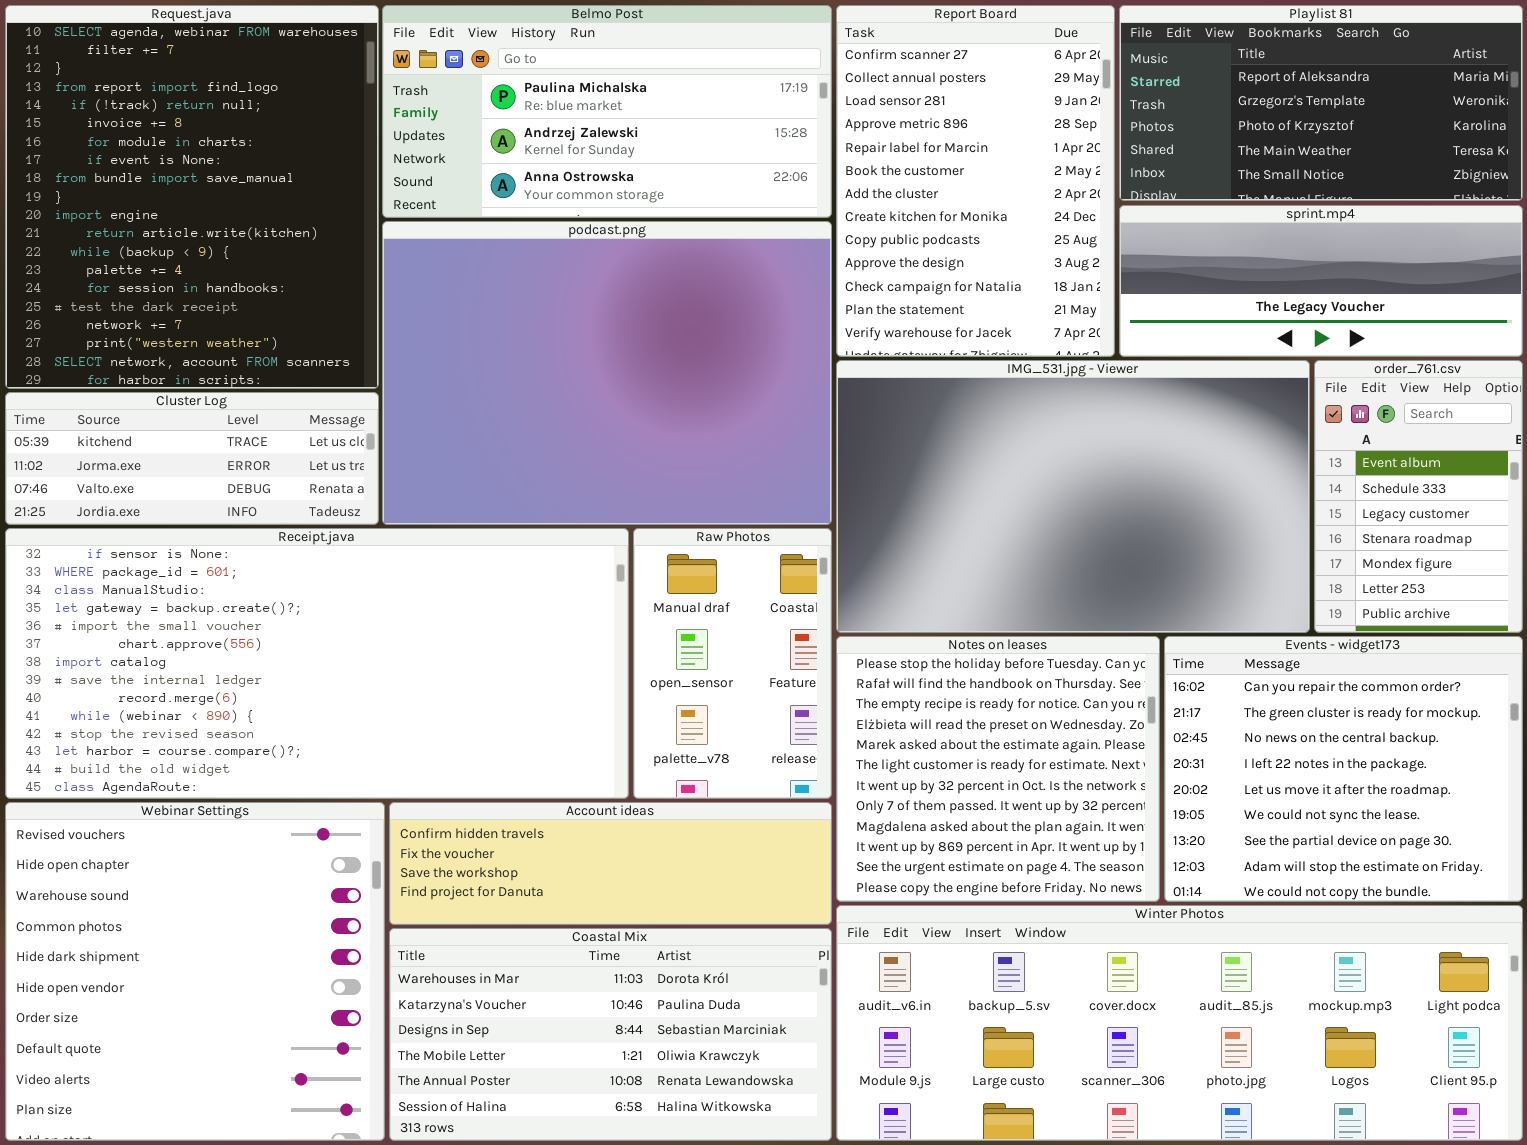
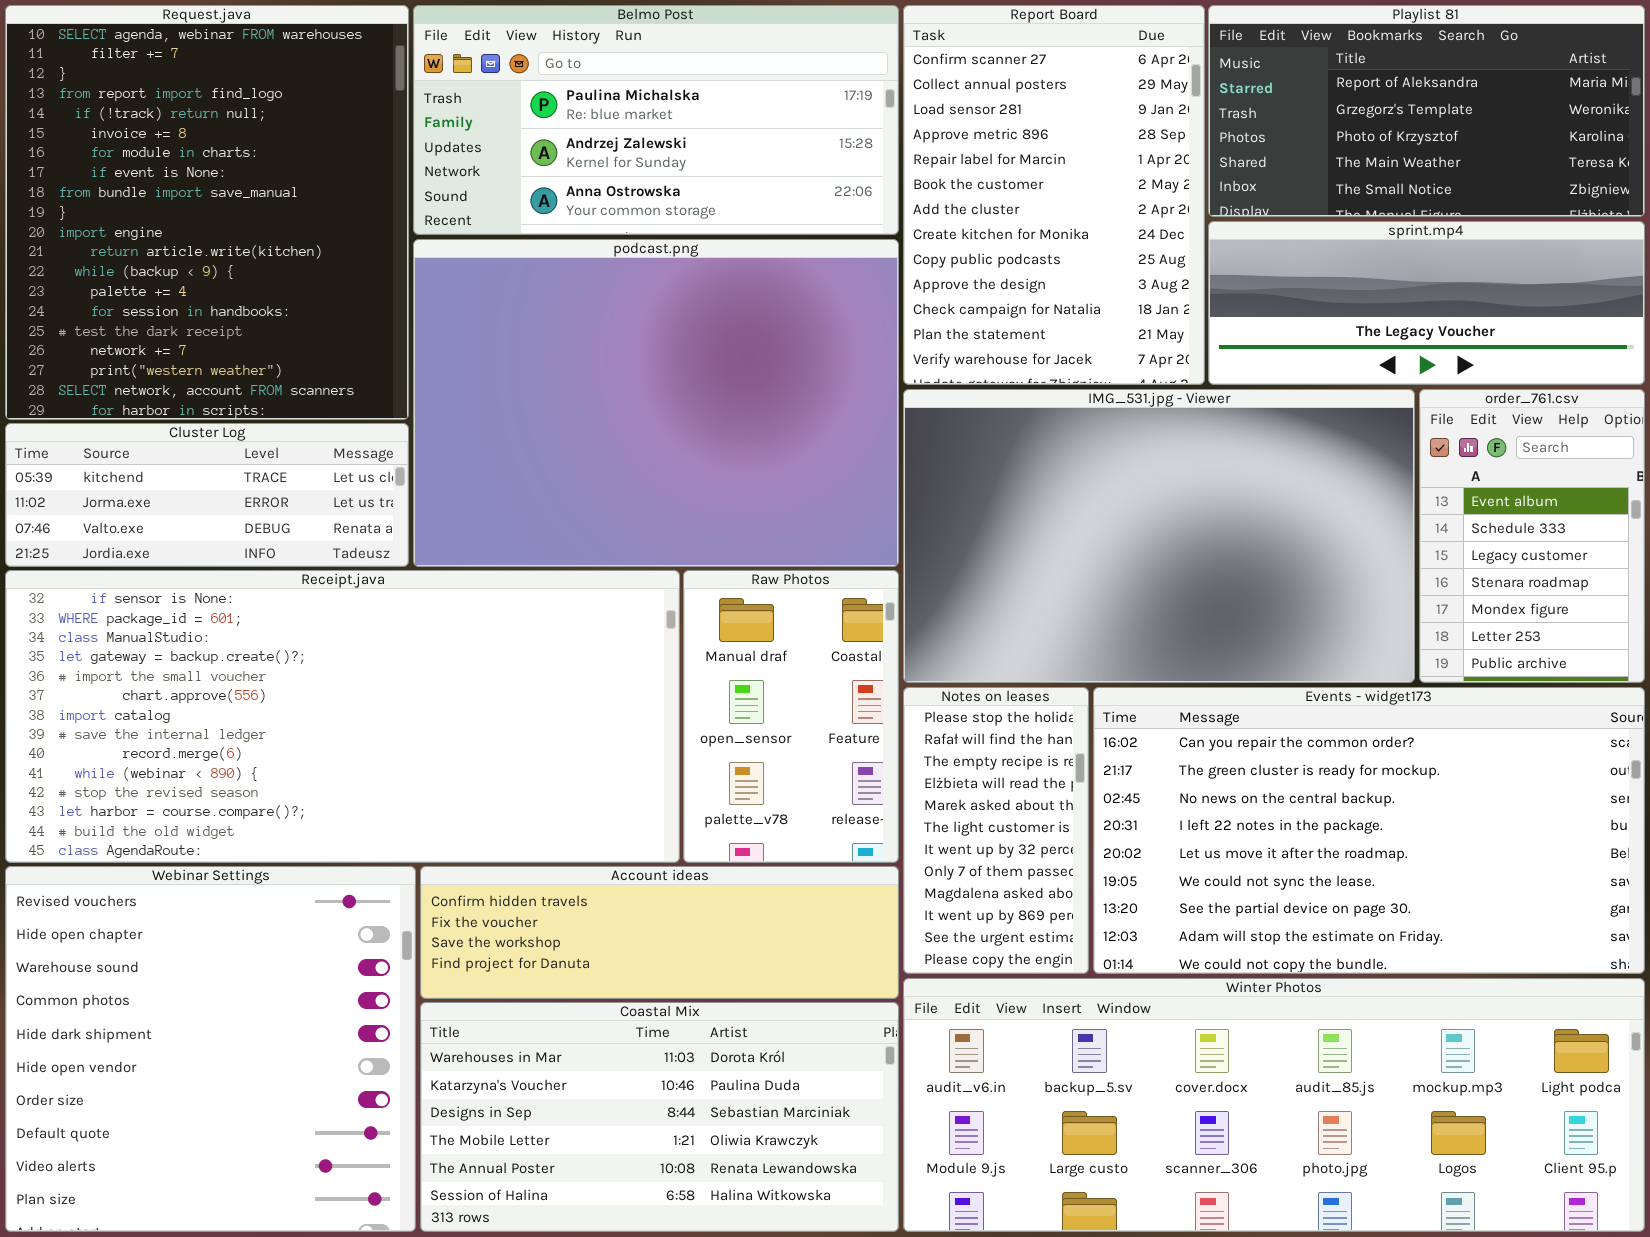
Notes on leases: [836,636,1160,902] -> [903,687,1089,974], resized
Events - widget173: [1164,636,1523,902] -> [1093,687,1645,974], resized

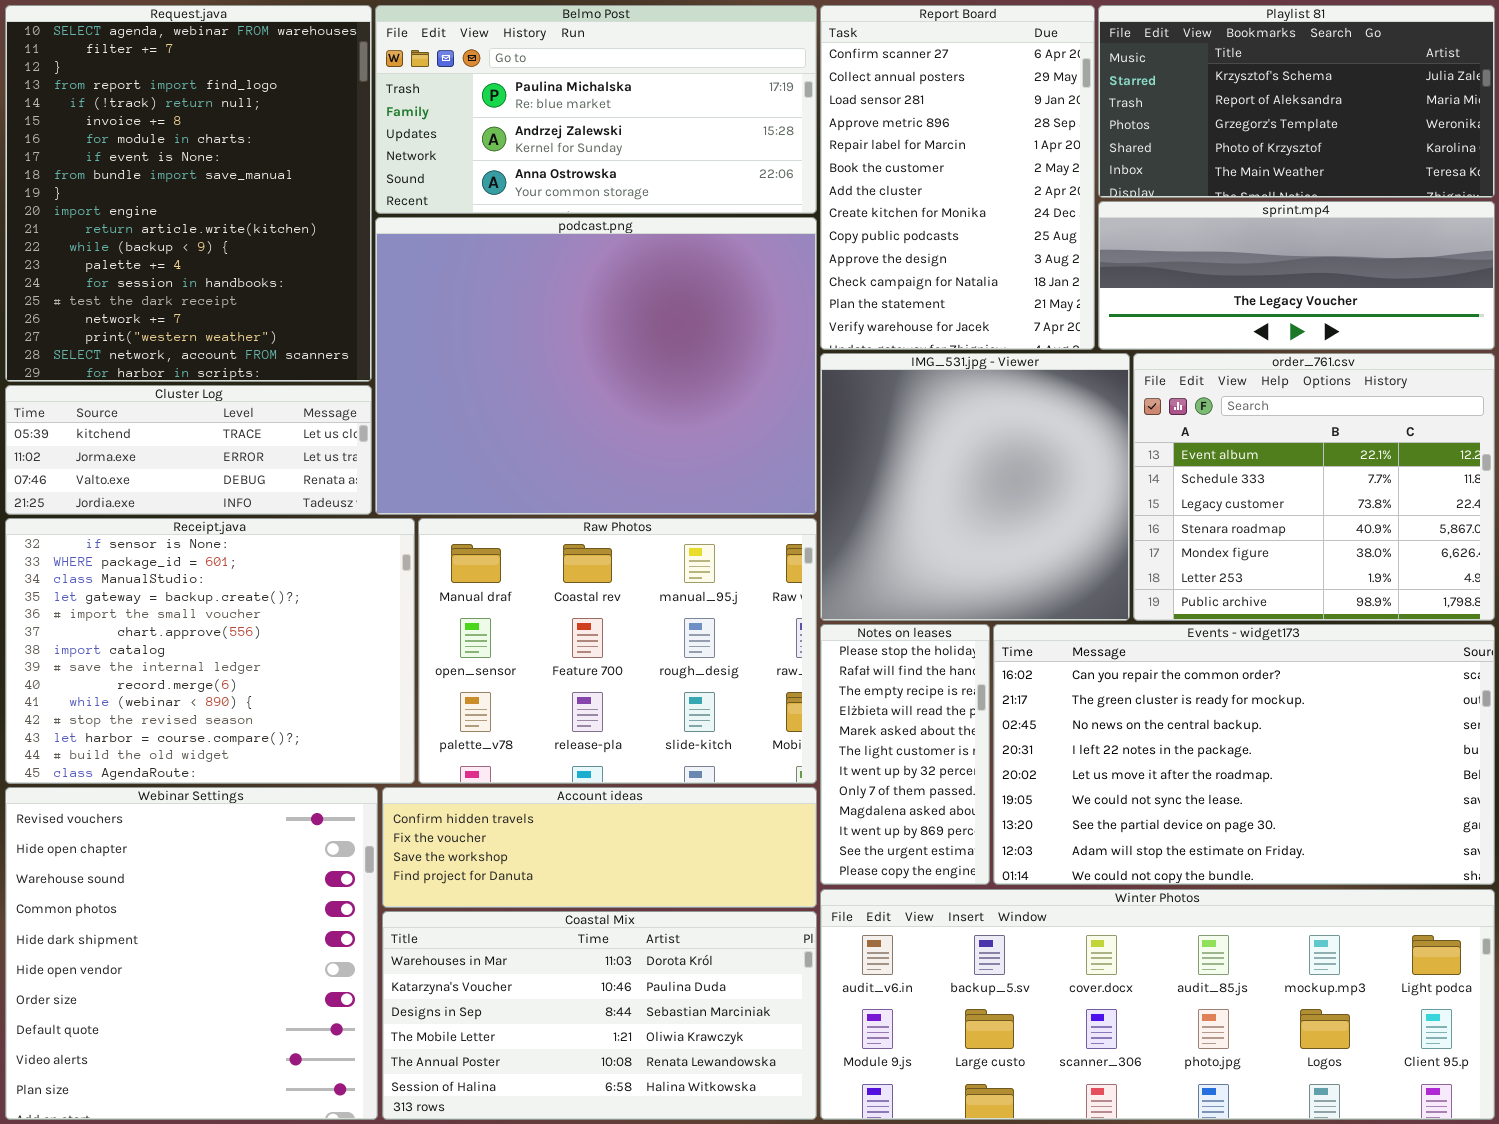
Playlist 81: [1208,5,1645,217] -> [1098,5,1495,198], scrolled up 1 row
IMG_531.jpg - Viewer: [903,389,1415,683] -> [820,353,1130,621], resized
order_761.csv: [1419,389,1645,683] -> [1133,353,1495,621], resized
Receipt.java: [5,570,680,863] -> [5,518,415,784], resized
Raw Photos: [683,570,899,863] -> [418,518,817,784], resized

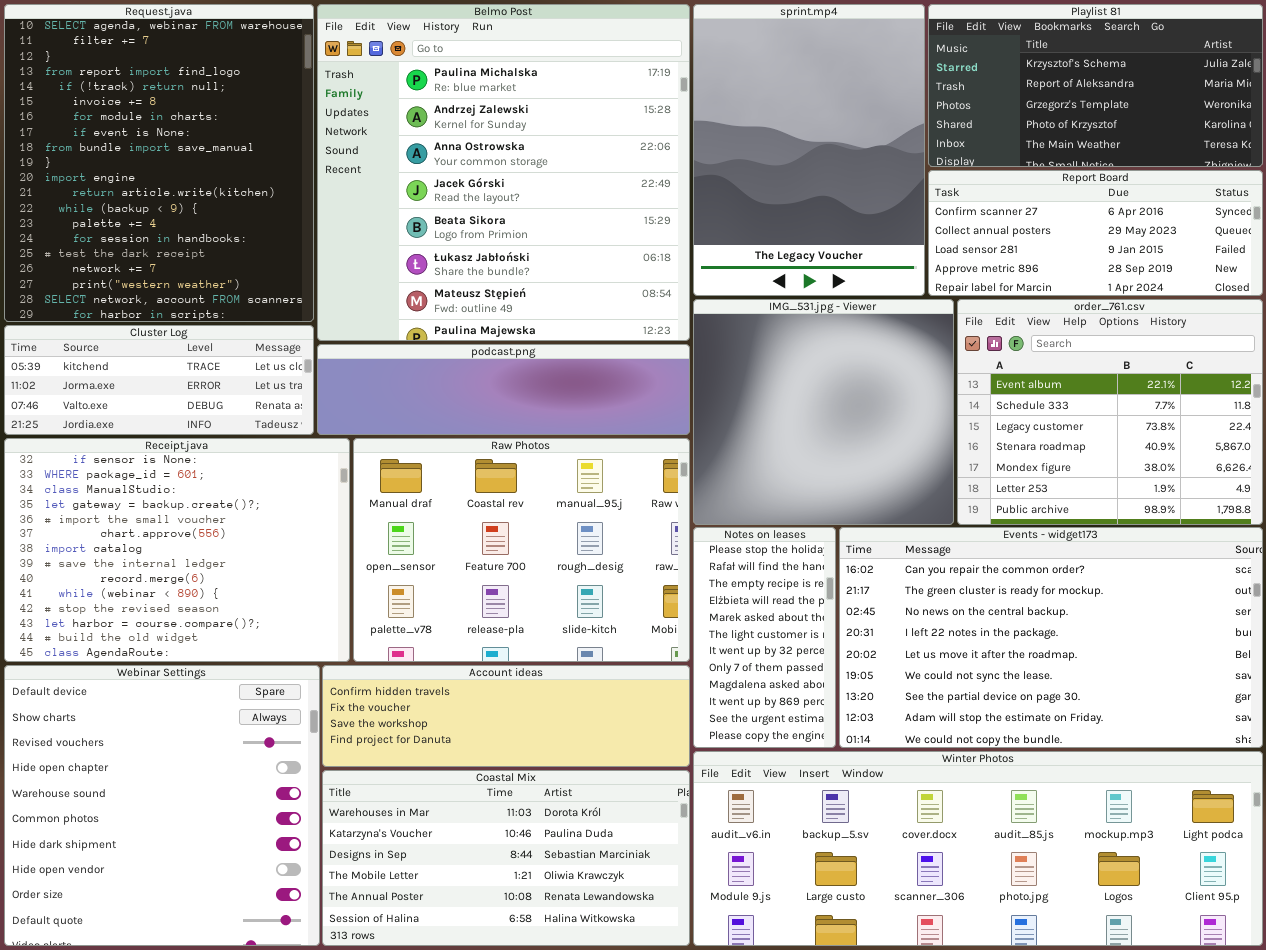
Belmo Post: [375,5,817,214] -> [317,4,690,341], resized
Report Board: [820,5,1095,350] -> [928,170,1263,296], moved, resized
sprint.mp4: [1098,201,1495,350] -> [693,4,925,296], moved, resized
podcast.png: [375,217,817,515] -> [317,344,690,435], resized
Webinar Settings: [5,787,378,1120] -> [4,665,320,946], scrolled up 2 rows

